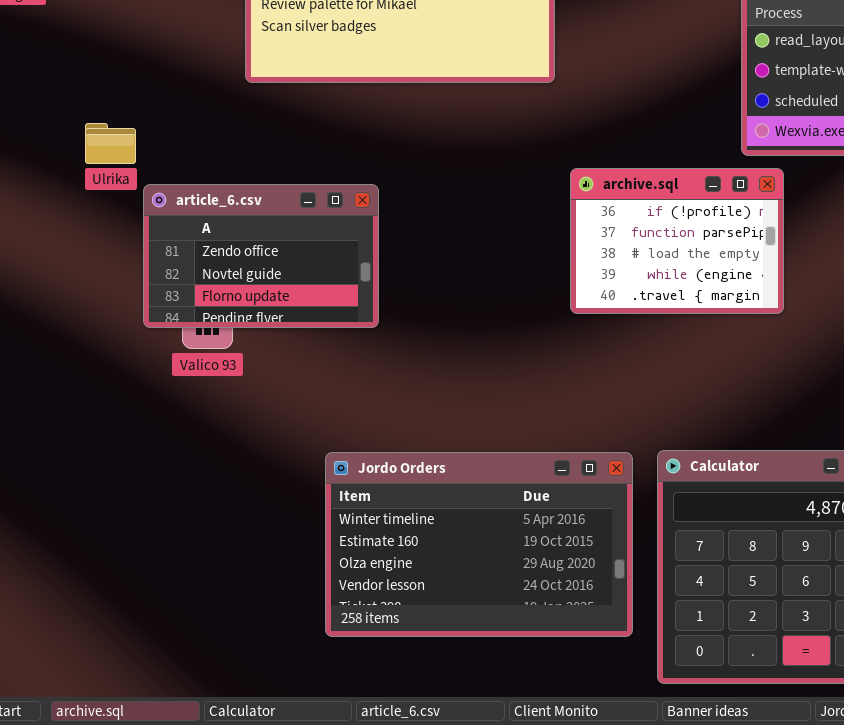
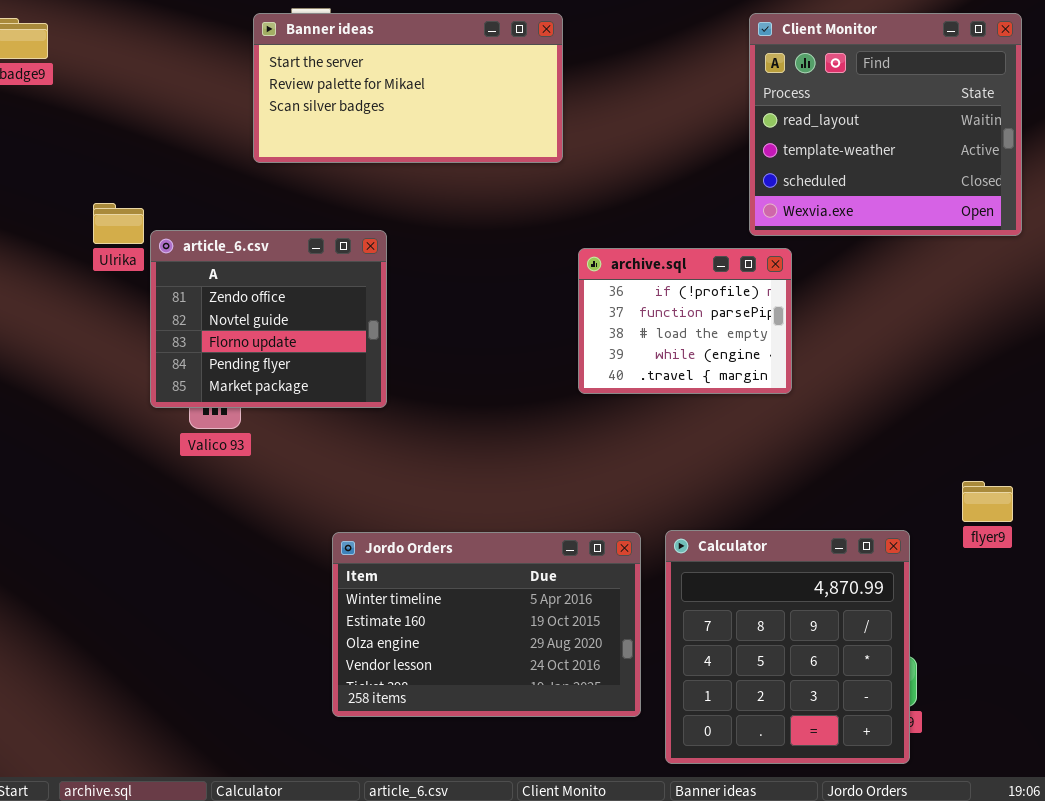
article_6.csv: [143,184,379,328] -> [150,230,387,408], resized

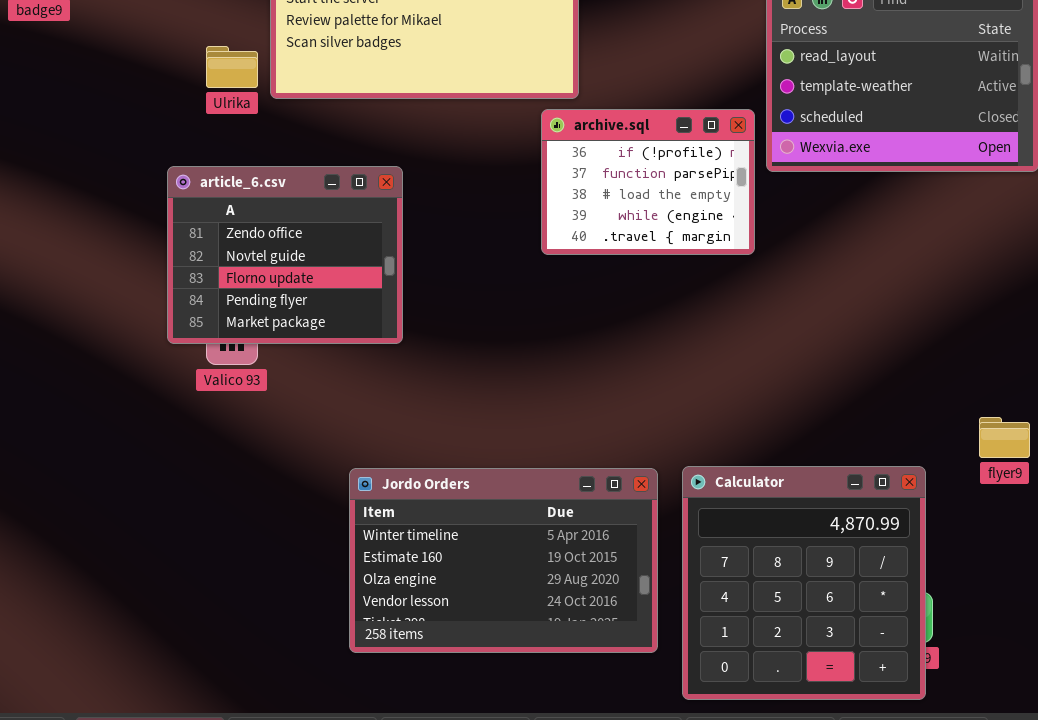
Ulrika: [93,203,144,244] -> [206,46,258,88], moved
archive.sql: [578,248,792,394] -> [541,109,755,255], moved

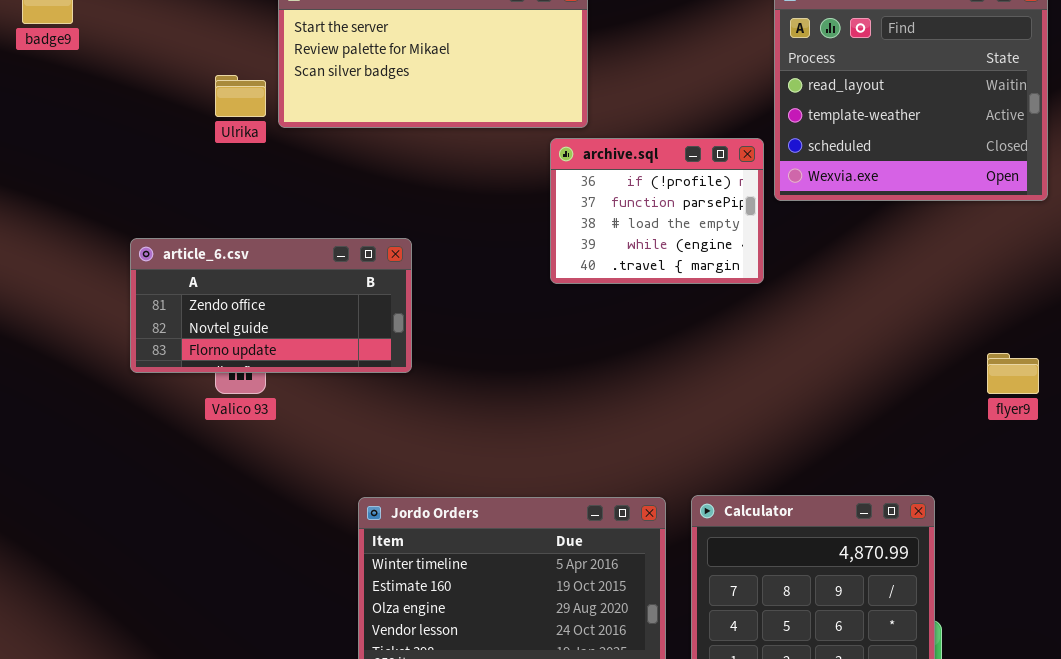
article_6.csv: [167,166,403,344] -> [130,238,412,373], resized
flyer9: [979,417,1030,458] -> [987,353,1039,394], moved

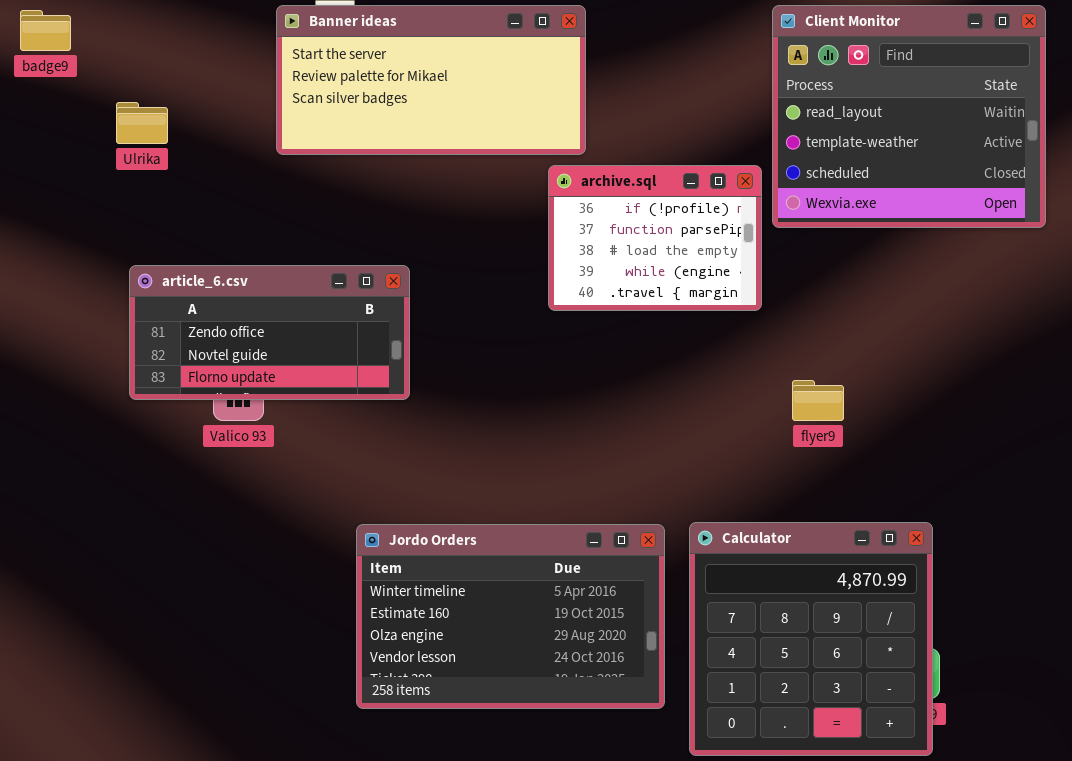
Ulrika: [215,75,266,117] -> [116,102,168,144], moved
flyer9: [987,353,1039,394] -> [792,380,844,421], moved

